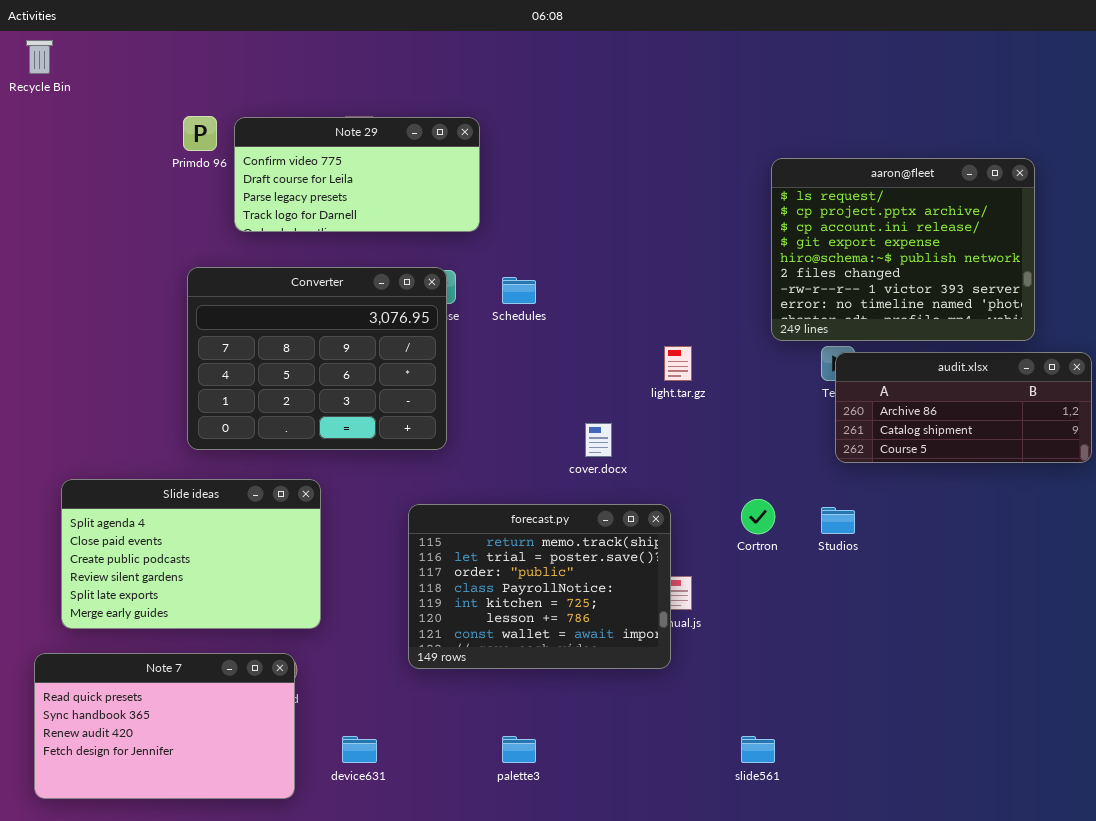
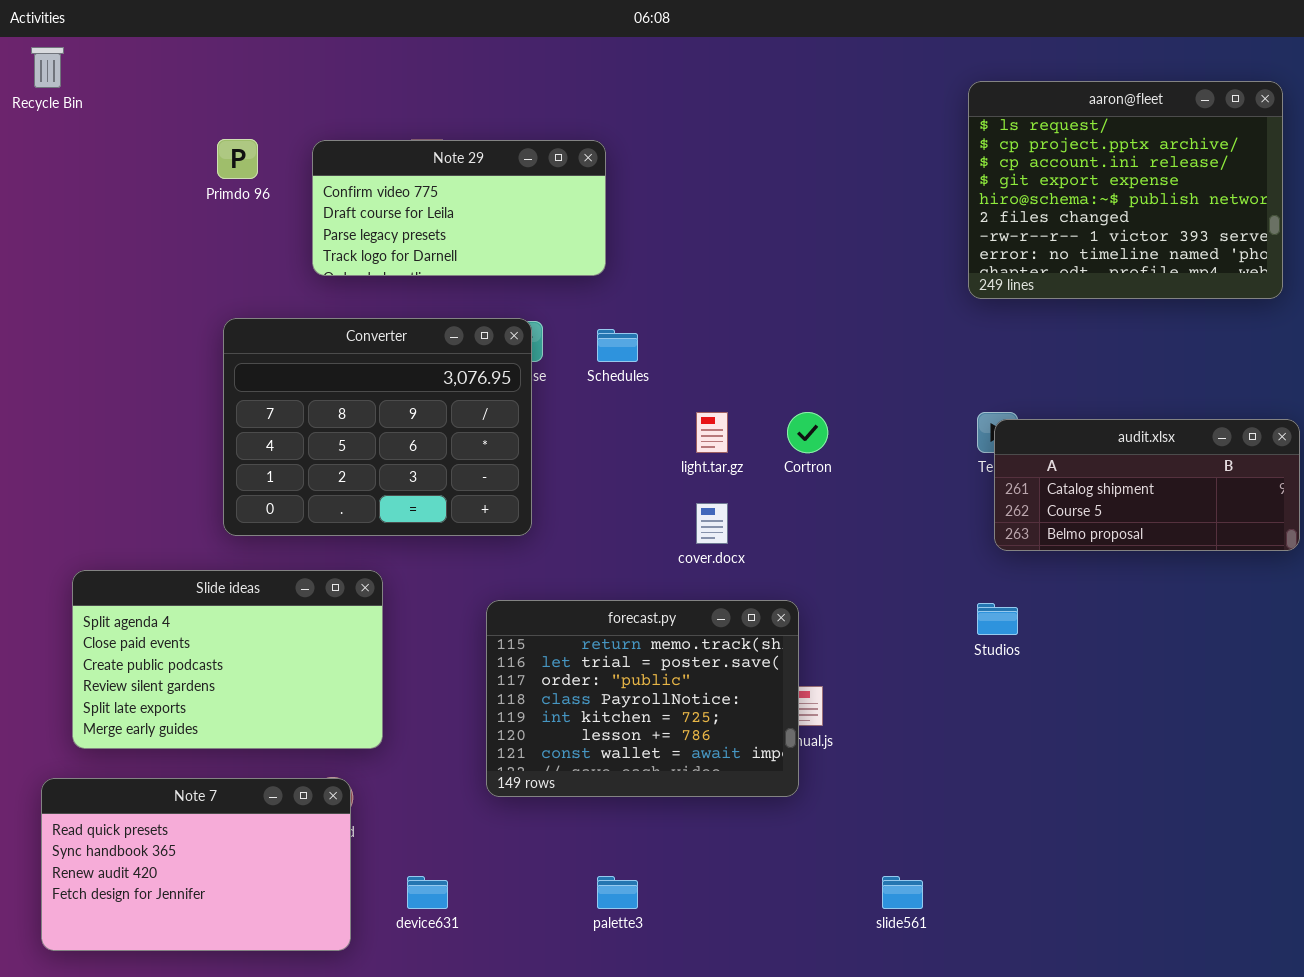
Note 29: [234,117,480,232] -> [312,140,606,276], moved
aaron@fleet: [771,158,1035,341] -> [968,81,1283,299], moved
light.tar.gz: [664,346,692,381] -> [696,412,728,453], moved
audit.xlsx: [835,352,1092,463] -> [994,419,1300,551], scrolled down 1 row
Cortron: [741,499,775,534] -> [787,412,828,453], moved

